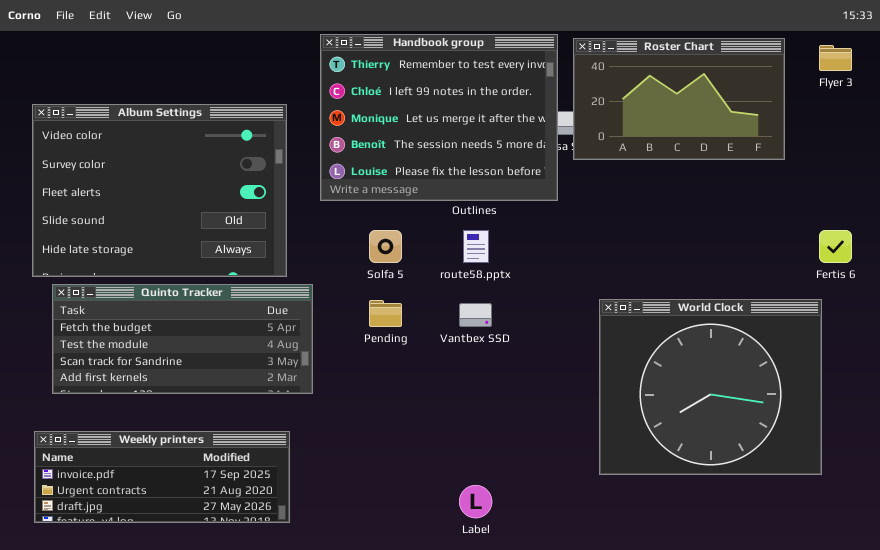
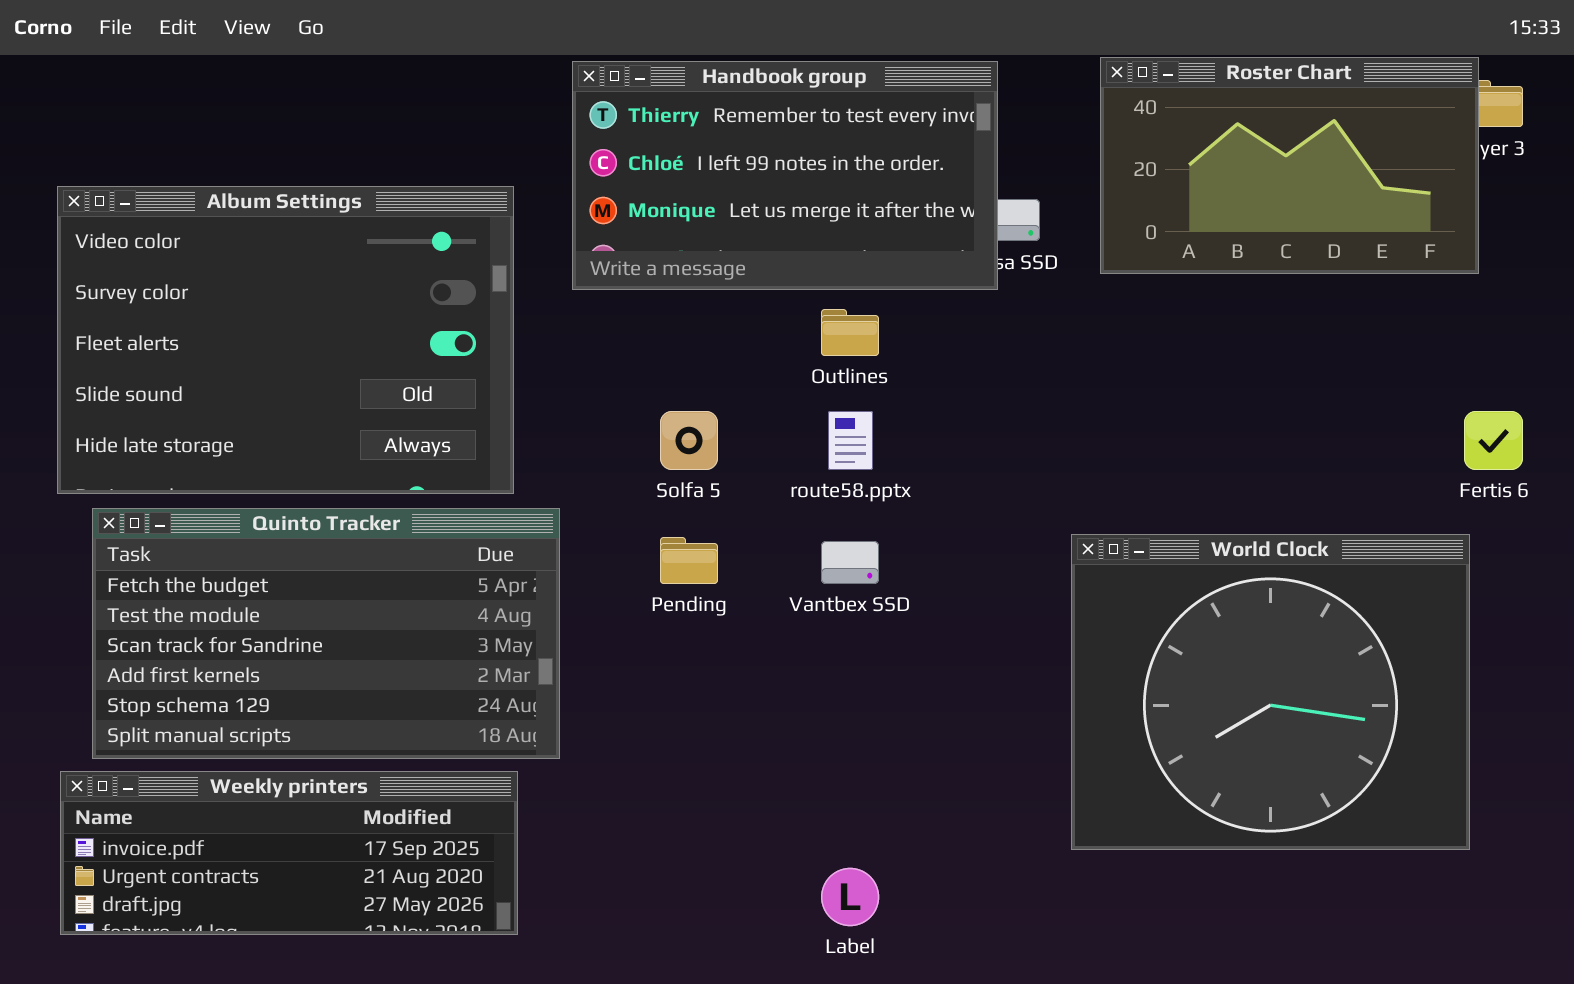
Handbook group: [320,34,558,201] -> [572,61,998,290], resized
Roster Chart: [573,38,785,160] -> [1100,57,1479,274], moved
Quinto Tracker: [52,284,313,394] -> [92,508,560,759], resized

